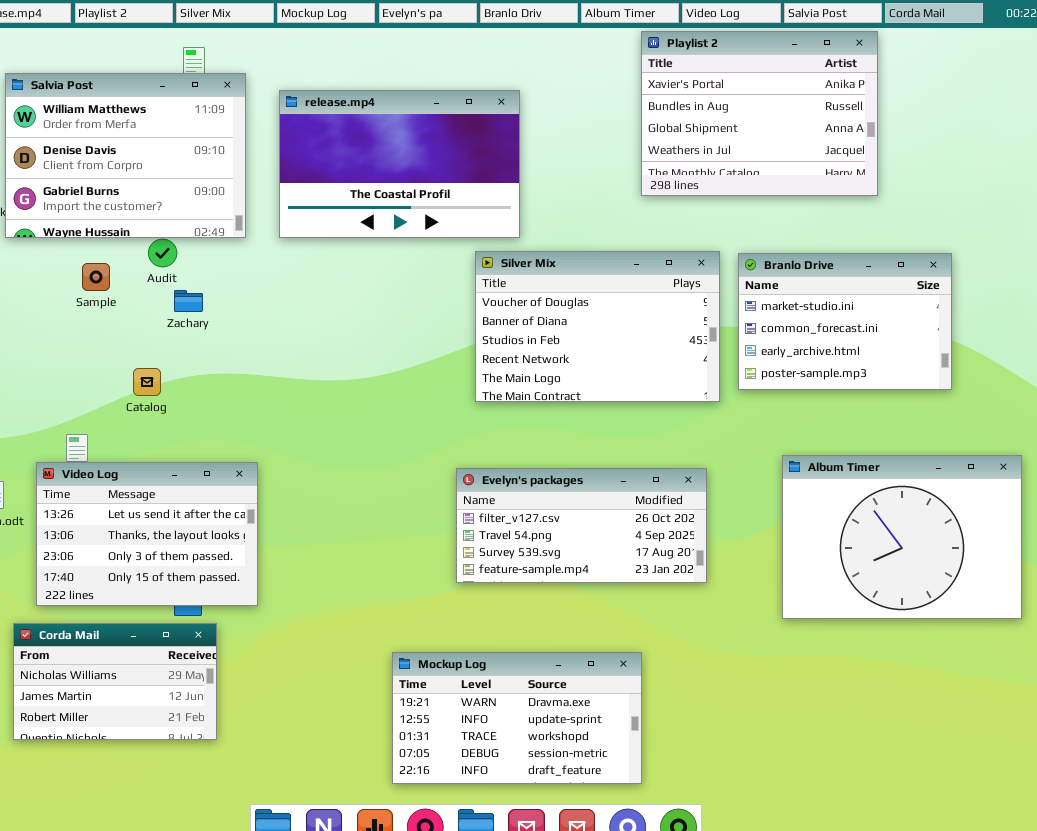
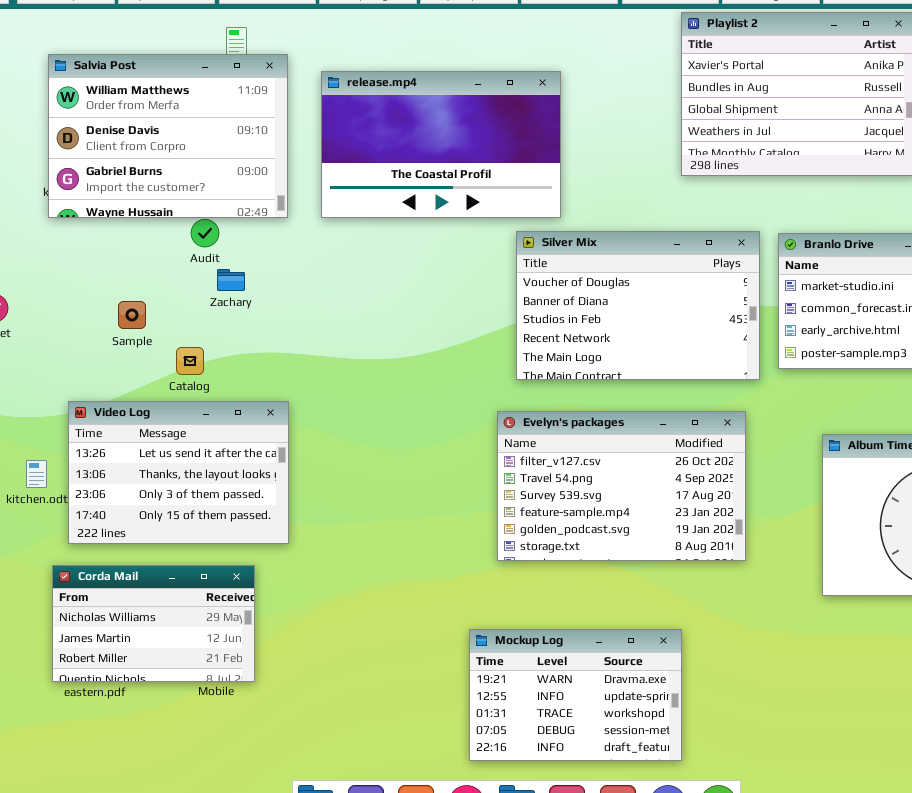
Sample: [82,263,110,291] -> [118,301,146,329], moved
Video Log: [36,462,258,606] -> [68,401,289,544], moved
Evelyn's packages: [456,468,707,583] -> [497,411,746,561], resized
Corda Mail: [13,623,217,740] -> [52,565,255,682], moved
Mockup Log: [392,652,642,784] -> [469,629,682,761], resized

